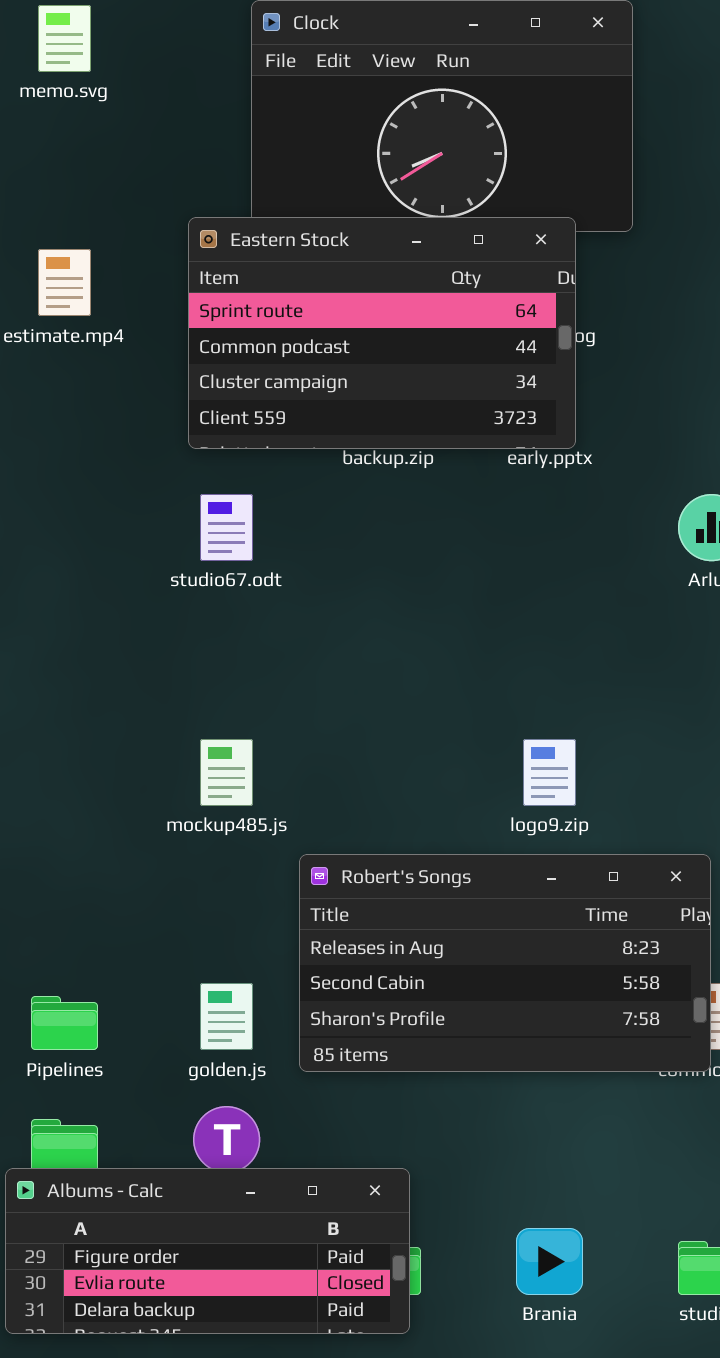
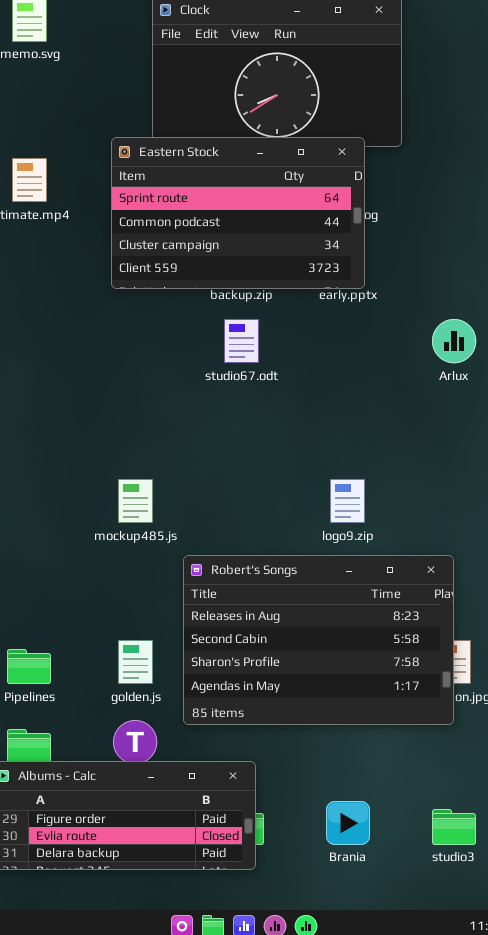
studio67.odt: [200,494,253,561] -> [224,319,259,363], moved
Robert's Songs: [299,854,711,1072] -> [183,555,454,725], resized

